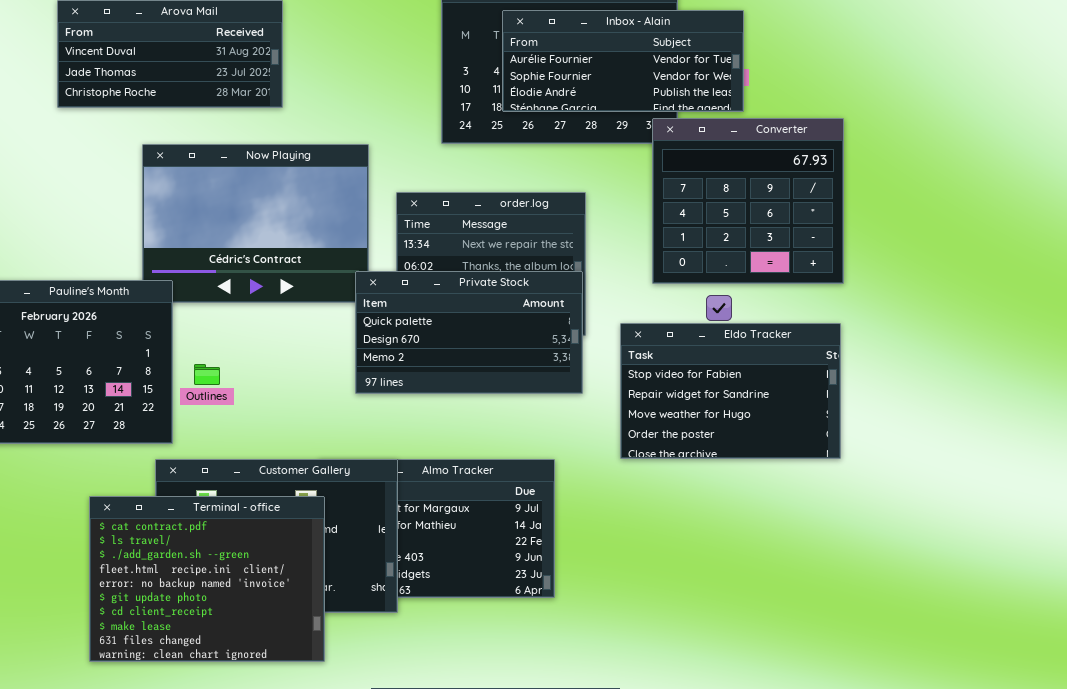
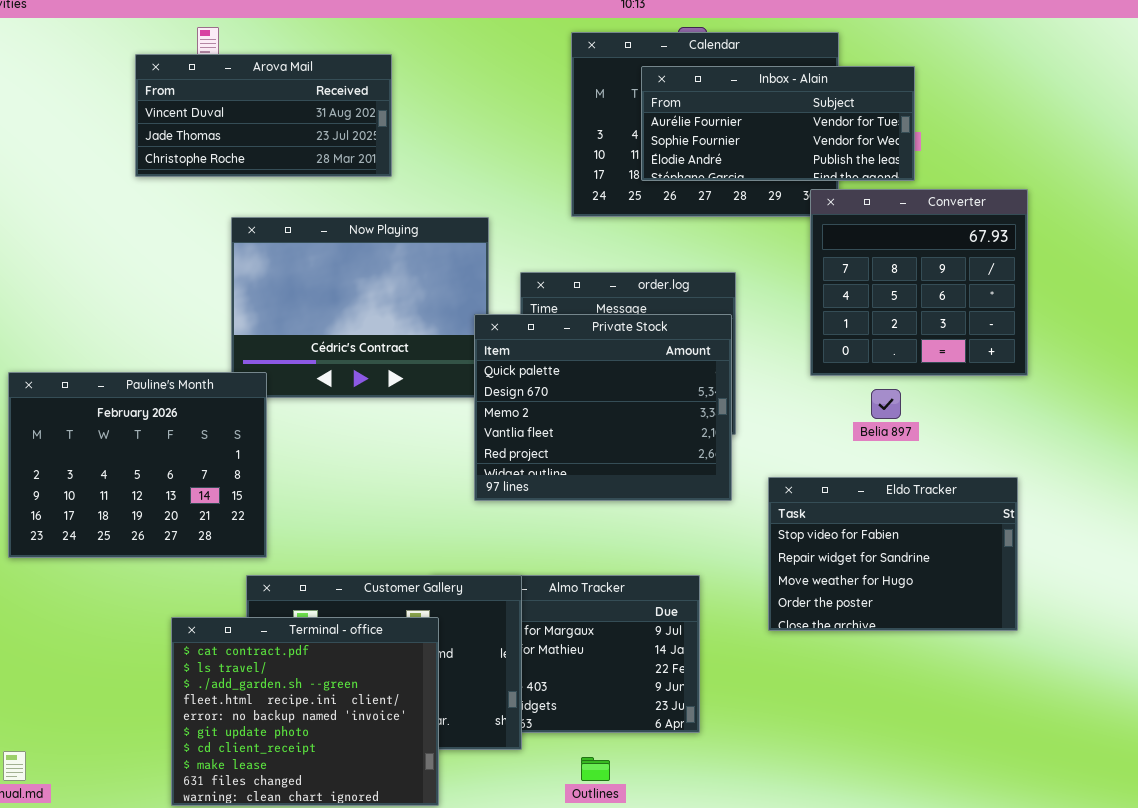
Private Stock: [355,271,583,394] -> [474,314,732,501], resized
Eldo Tracker: [620,323,841,459] -> [768,477,1018,631], moved
Outlines: [194,364,220,385] -> [581,757,610,781], moved

